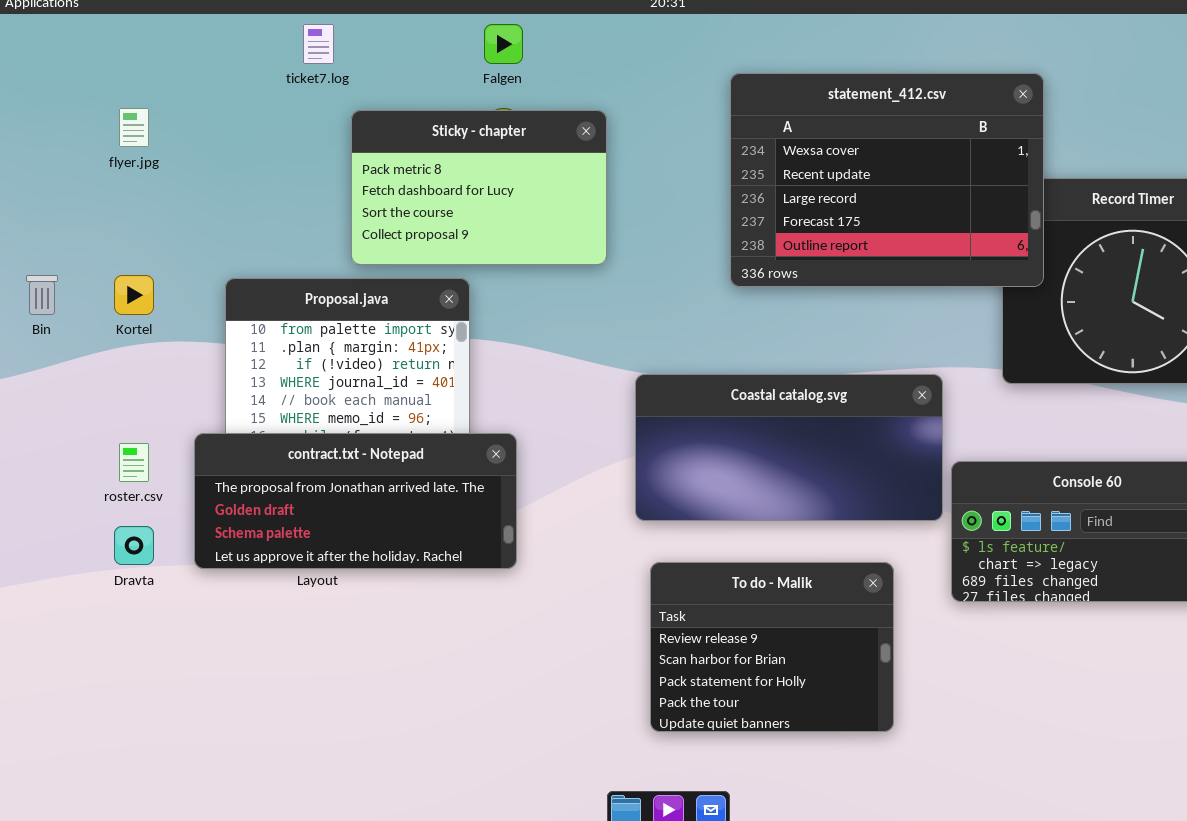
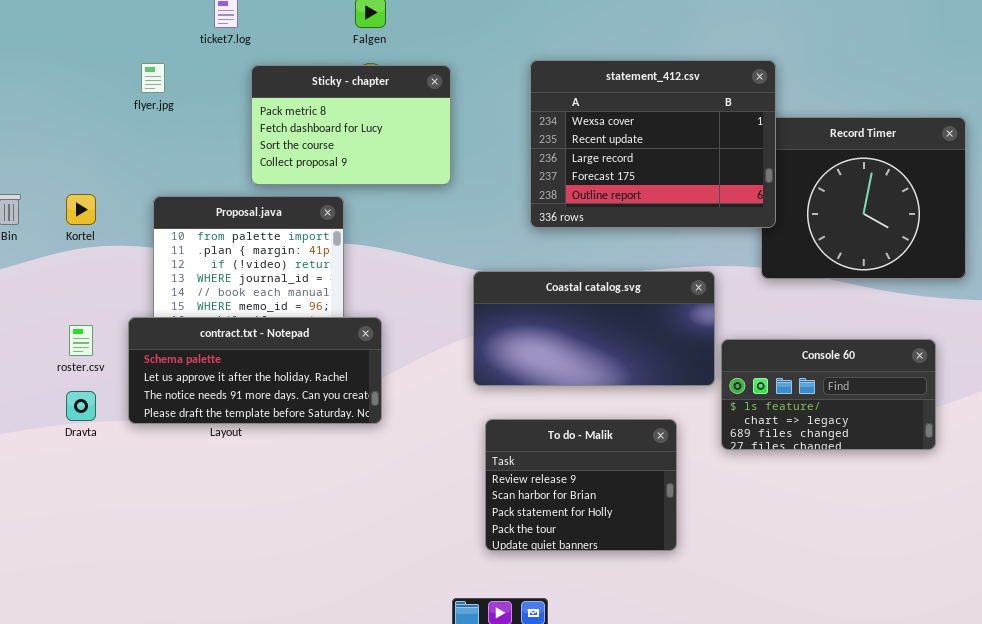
statement_412.csv: [730,73,1044,287] -> [530,60,776,228], moved
flyer.jpg: [119,108,149,147] -> [141,63,165,93], moved
contract.txt - Notepad: [194,433,517,569] -> [128,317,382,424], scrolled down 2 rows

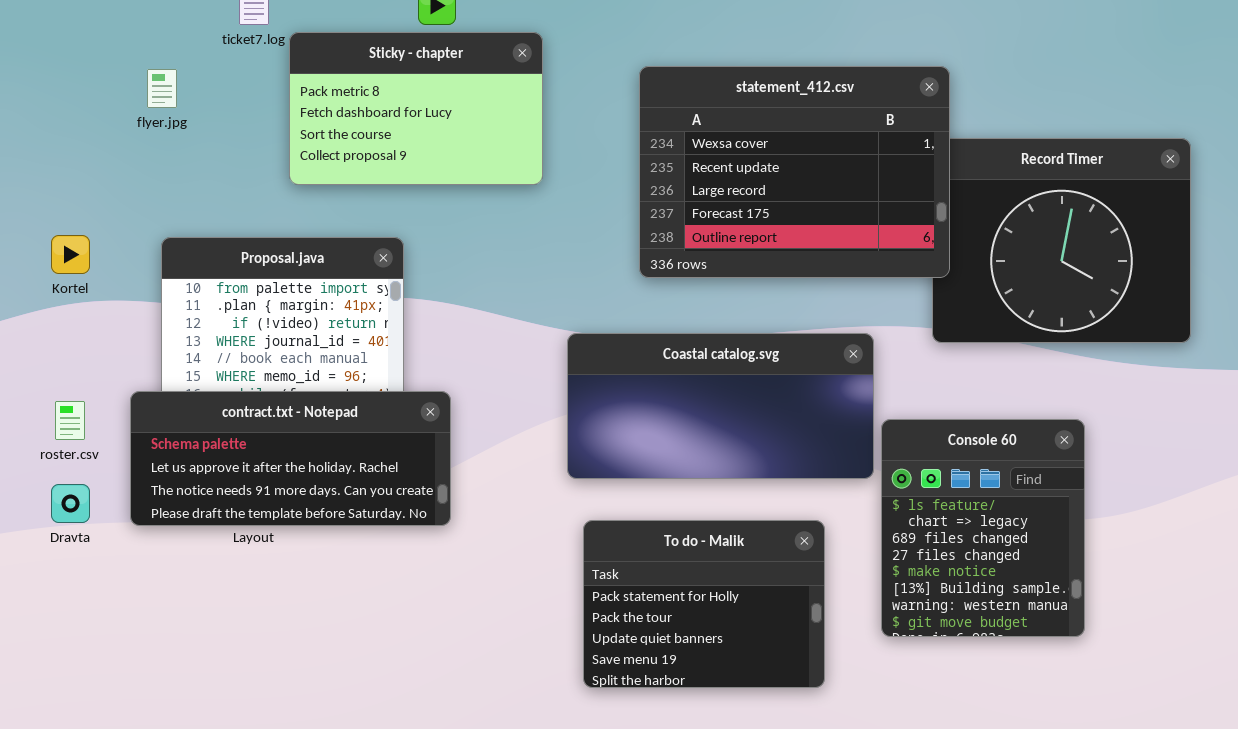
Sticky - chapter: [251,65,451,185] -> [289,32,543,185], moved
Console 60: [721,339,936,450] -> [881,419,1085,637], resized
To do - Malik: [485,419,677,551] -> [583,520,825,688], scrolled down 2 rows

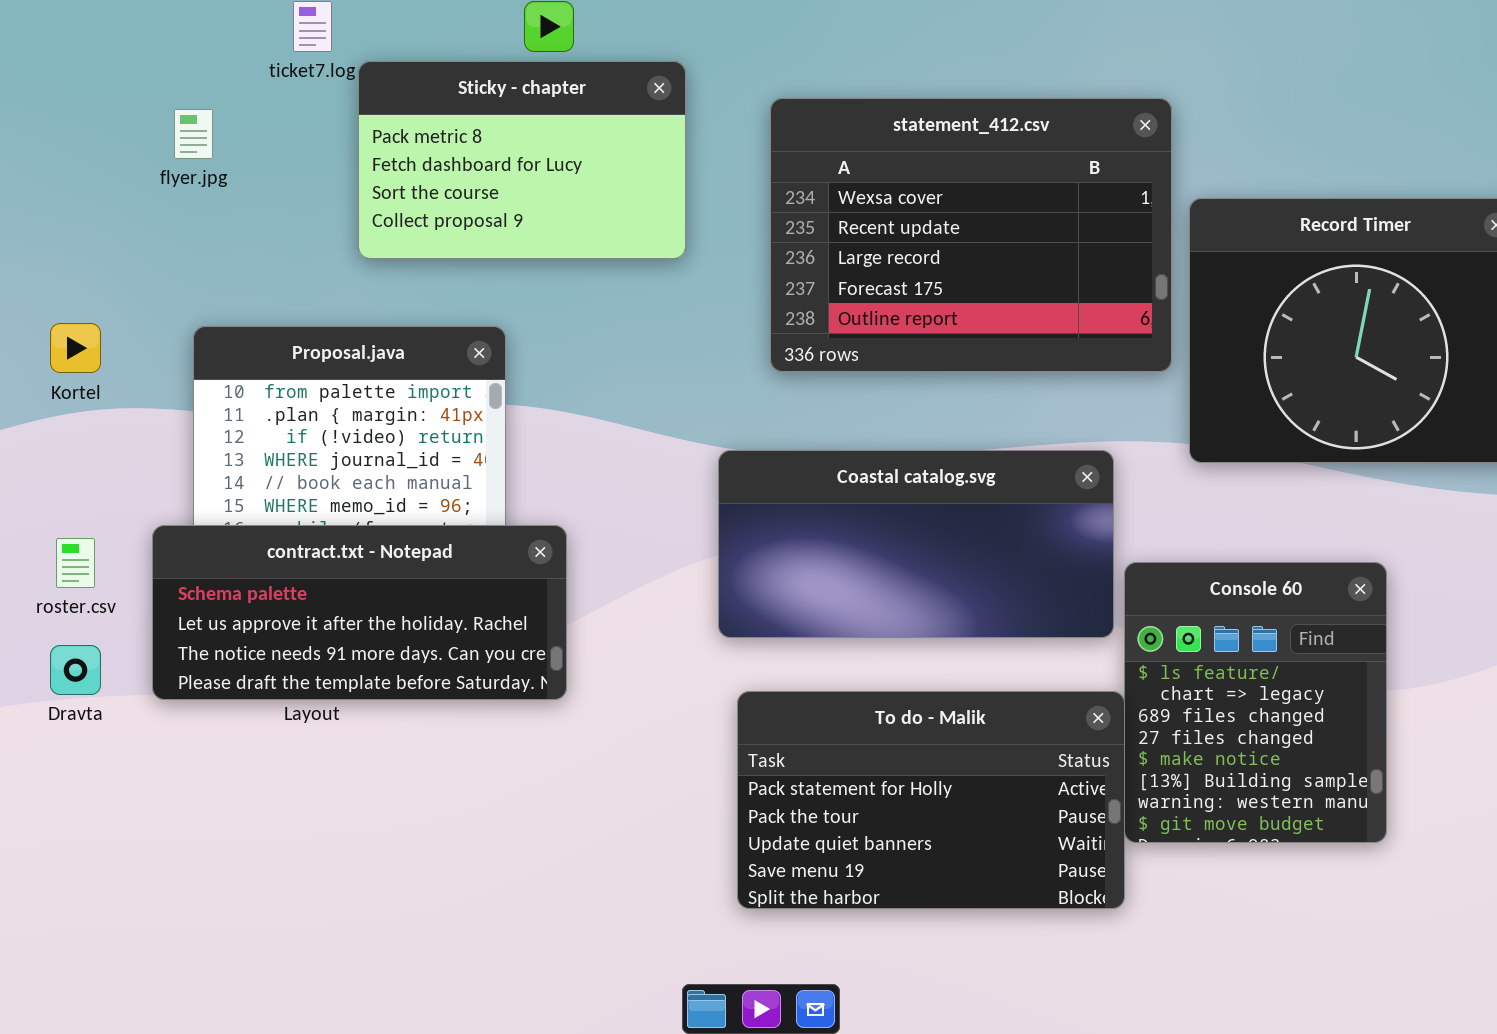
statement_412.csv: [639,66,950,278] -> [770,98,1172,372], moved
To do - Malik: [583,520,825,688] -> [737,691,1125,909], resized

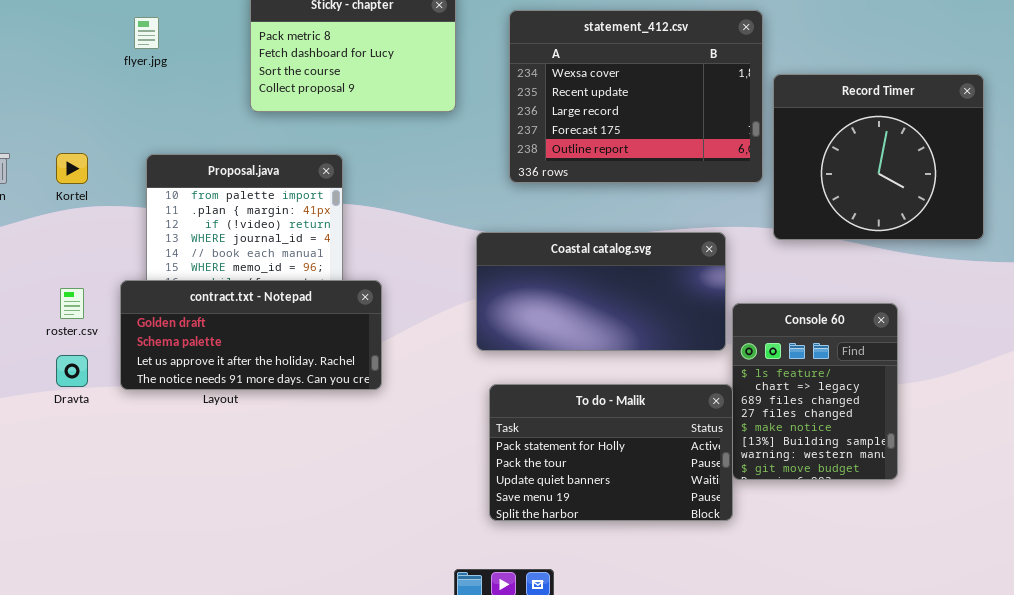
contract.txt - Notepad: [152,525,567,700] -> [120,280,382,390], scrolled up 1 row

